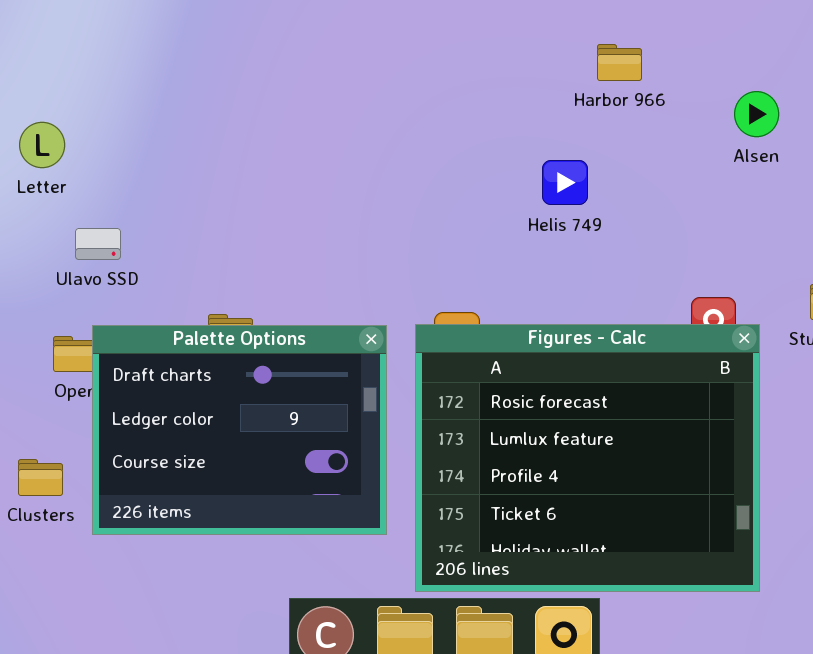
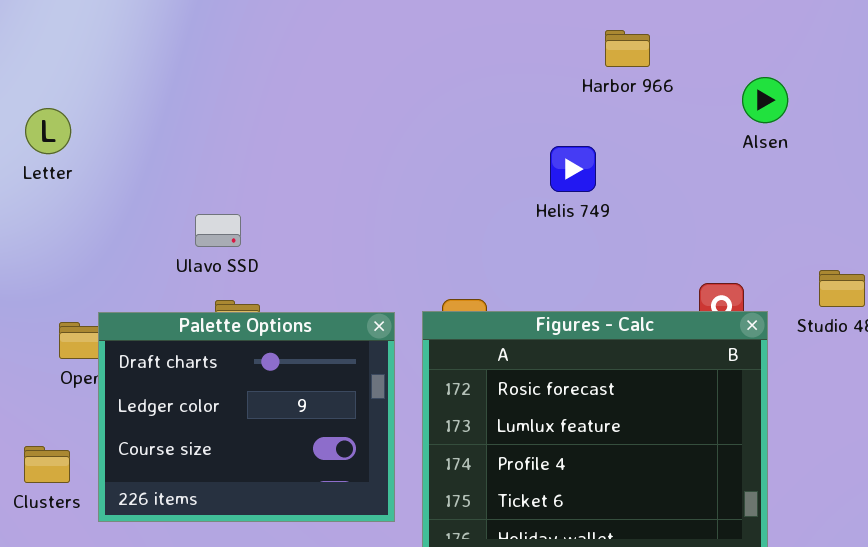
Ulavo SSD: [75,228,121,260] -> [195,214,241,247], moved

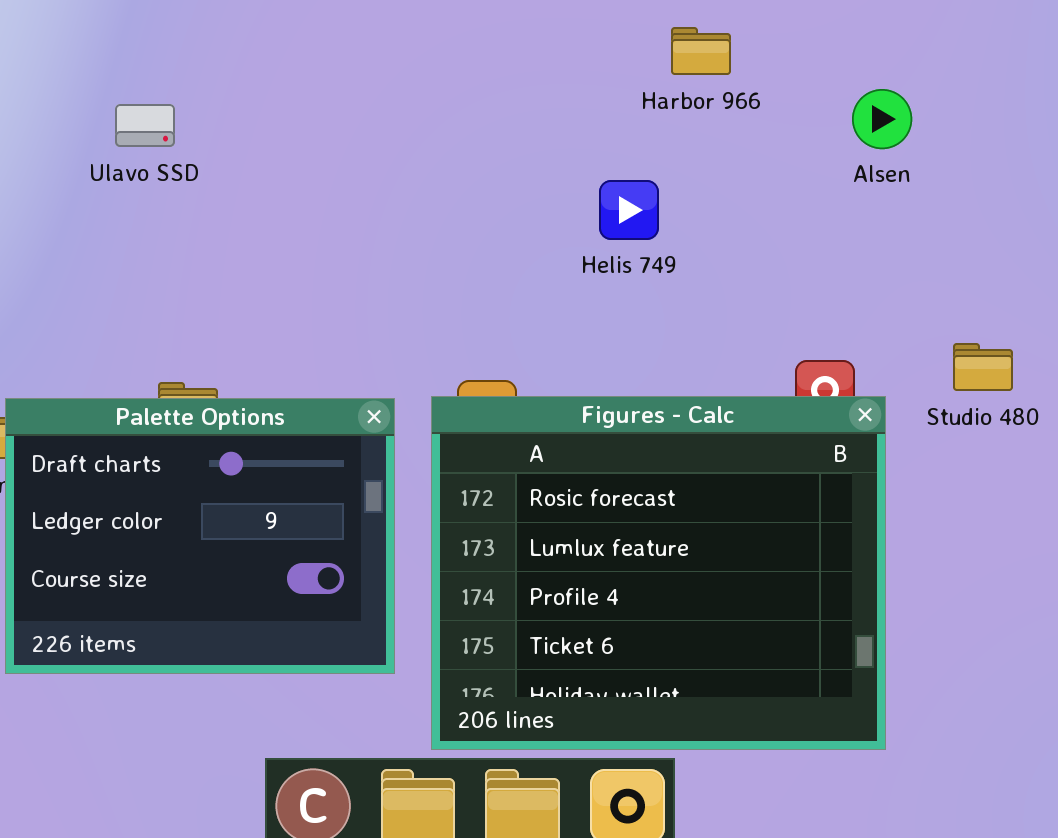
Ulavo SSD: [195,214,241,247] -> [115,104,175,147], moved

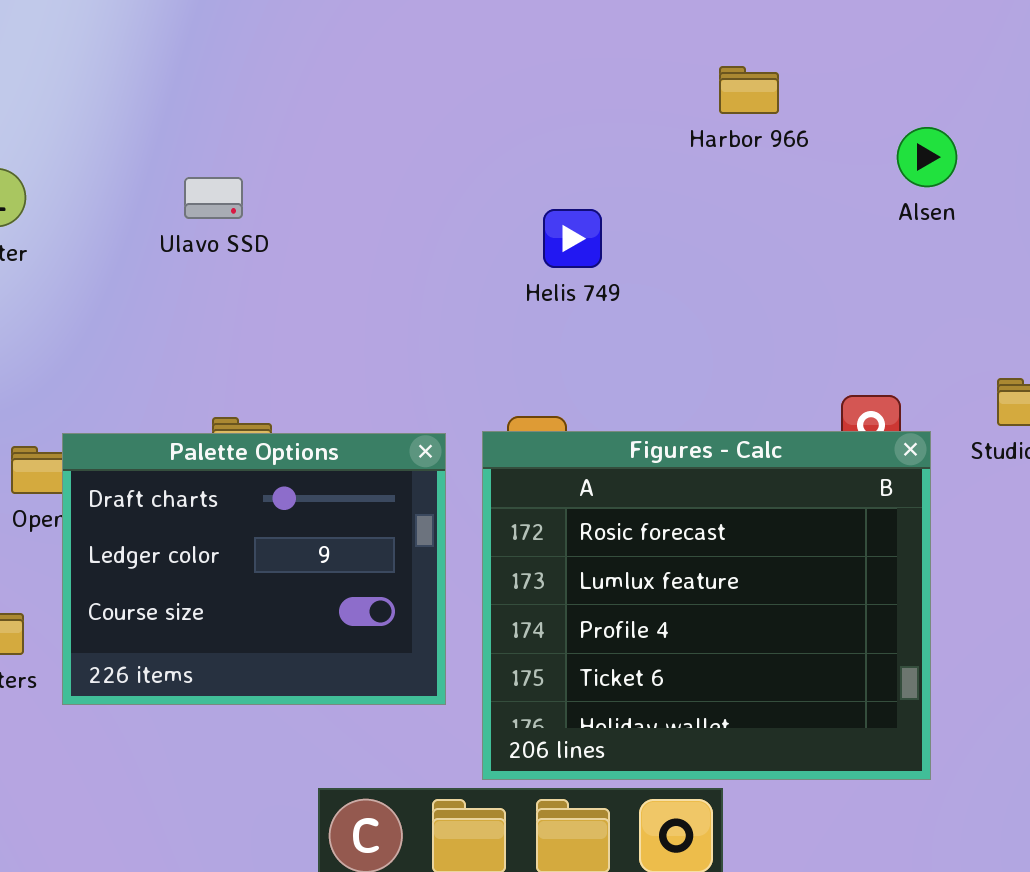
Ulavo SSD: [115,104,175,147] -> [184,177,243,219], moved
Helis 749: [599,180,659,240] -> [543,209,602,268], moved

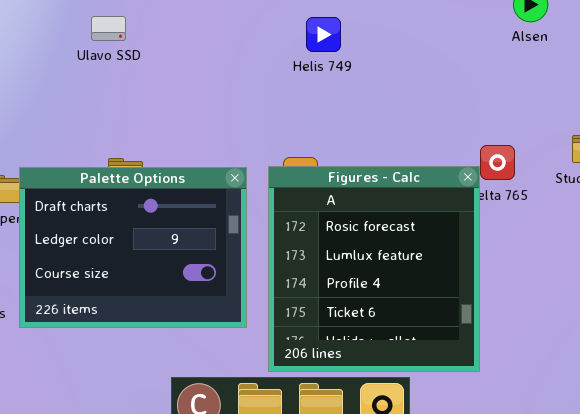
Helis 749: [543,209,602,268] -> [306,17,341,52], moved
Figures - Calc: [482,431,931,780] -> [268,166,480,372], resized

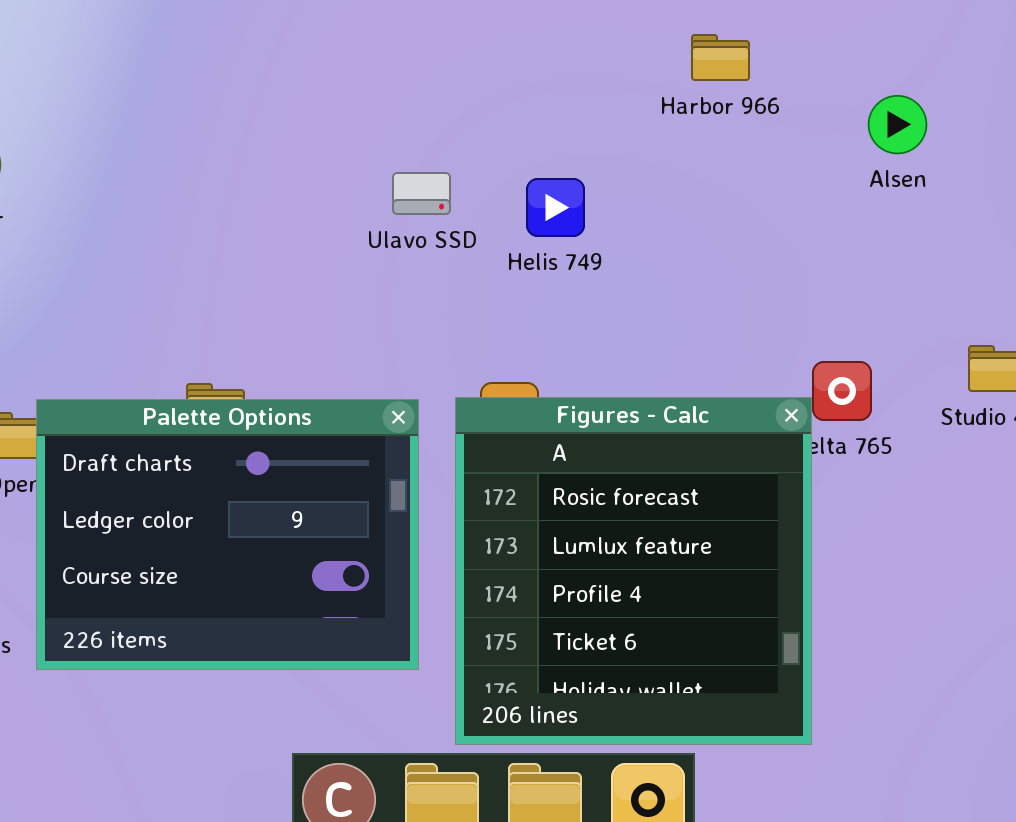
Ulavo SSD: [91,16,126,41] -> [392,172,451,215], moved
Helis 749: [306,17,341,52] -> [526,178,585,237], moved

